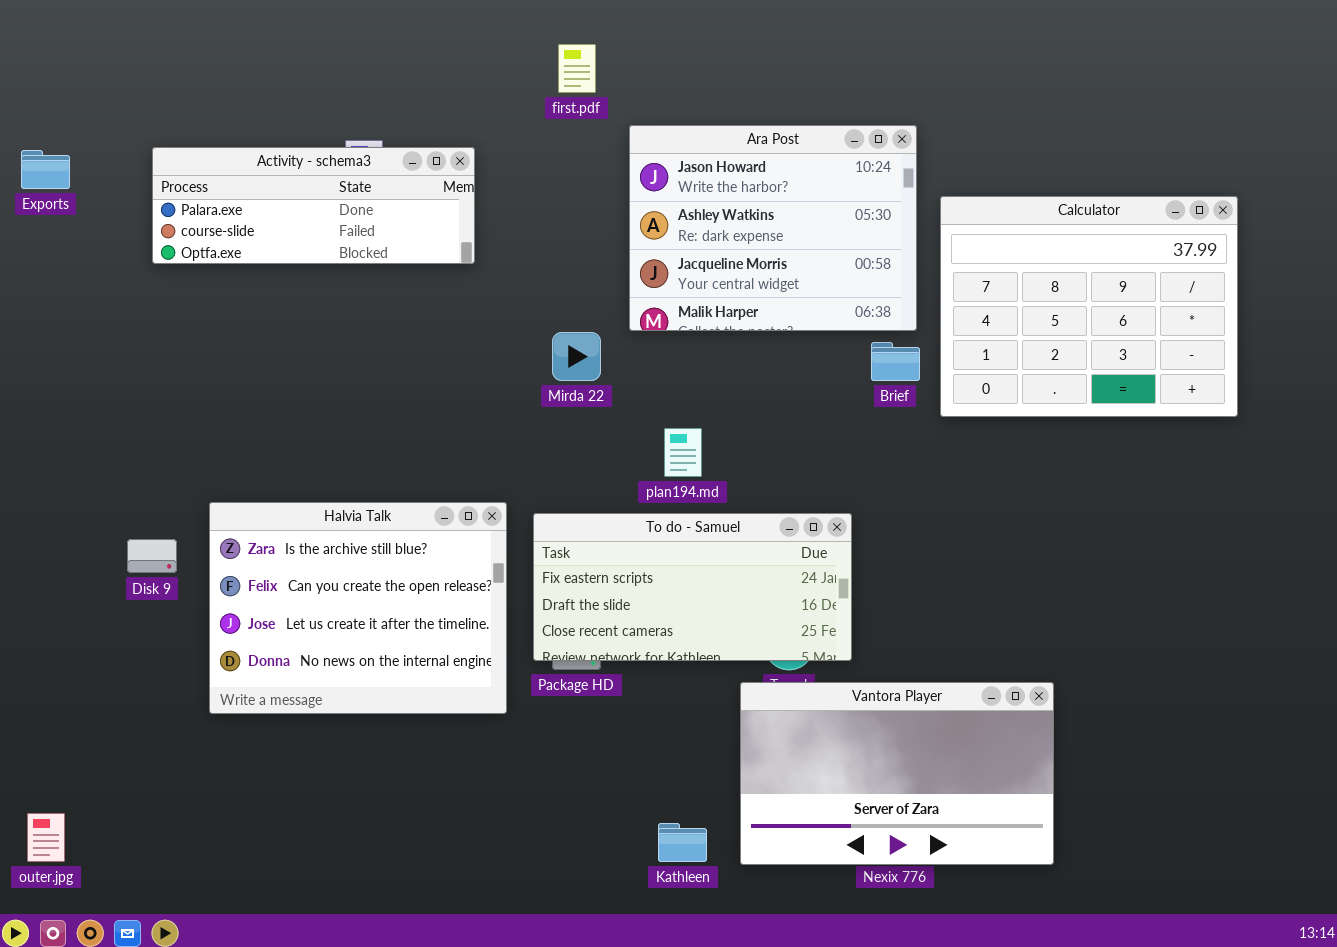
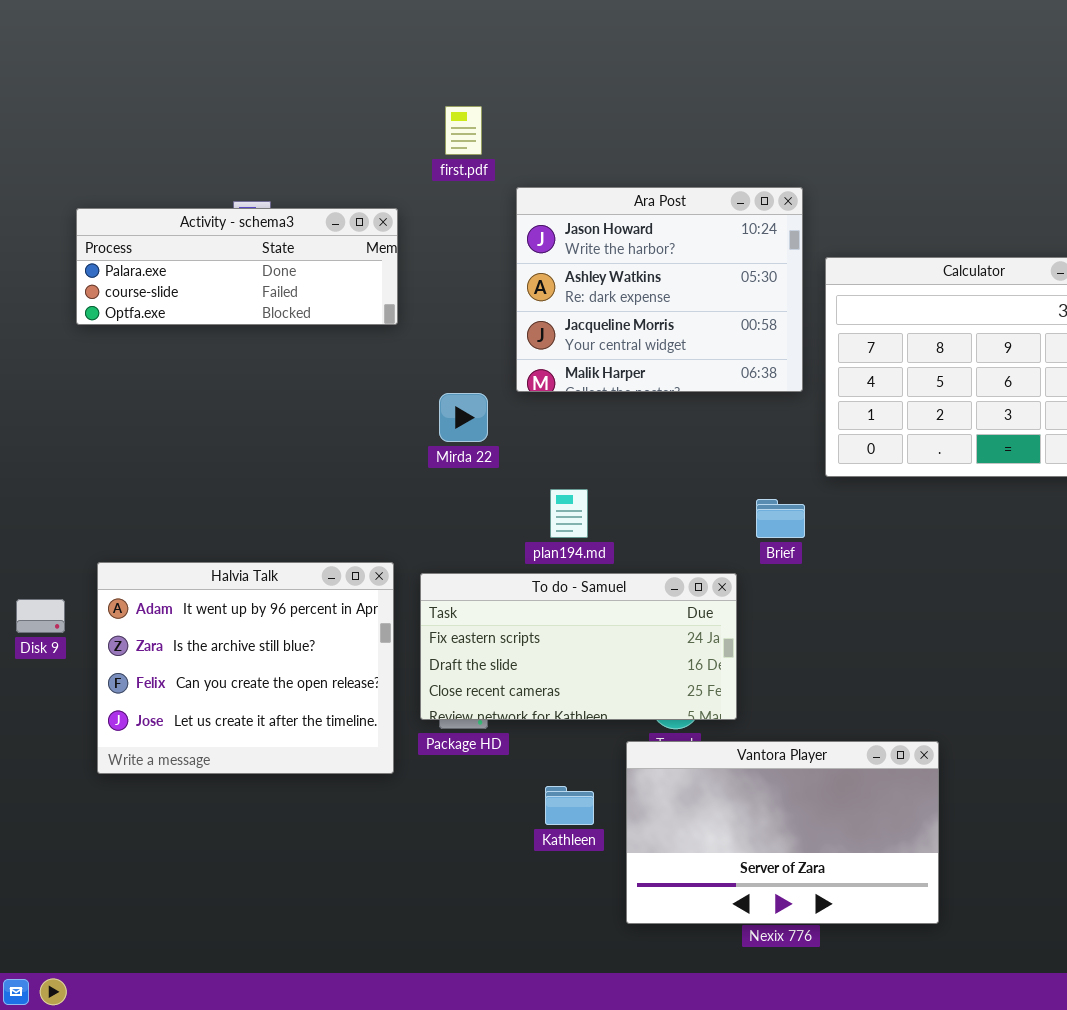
Activity - schema3: [152,147,475,264] -> [76,208,398,325], moved
Brief: [871,342,920,381] -> [756,499,805,538], moved
Halvia Talk: [209,502,507,714] -> [97,562,394,774], scrolled up 1 row
Kathleen: [658,823,707,862] -> [545,786,594,825], moved

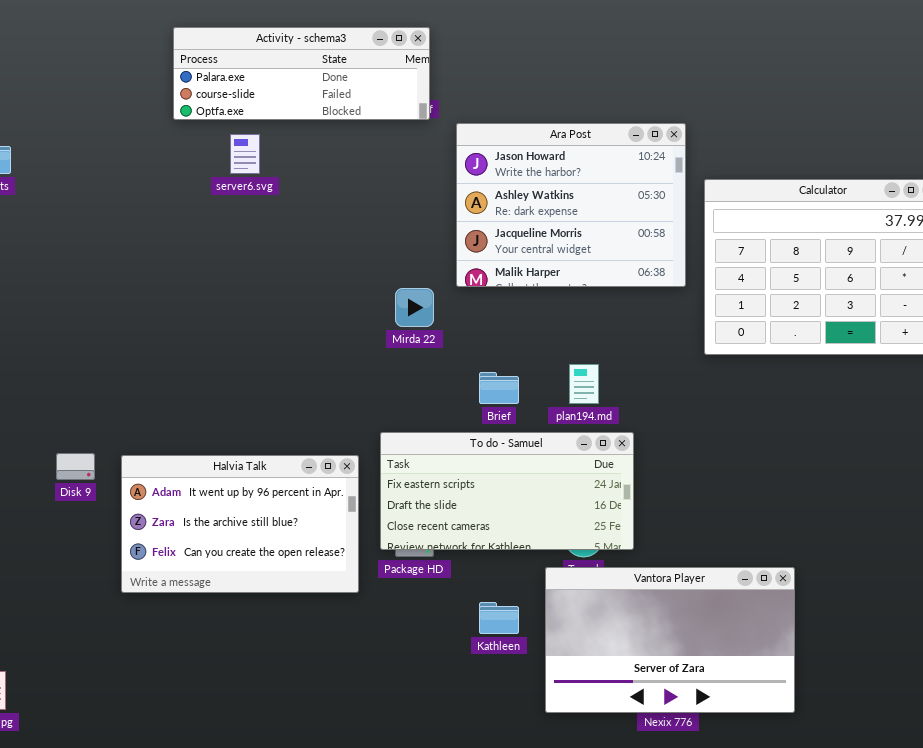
Activity - schema3: [76,208,398,325] -> [173,27,430,120], moved
plan194.md: [550,489,588,538] -> [569,364,599,404], moved
Brief: [756,499,805,538] -> [479,372,519,404], moved
Halvia Talk: [97,562,394,774] -> [121,455,359,593], resized

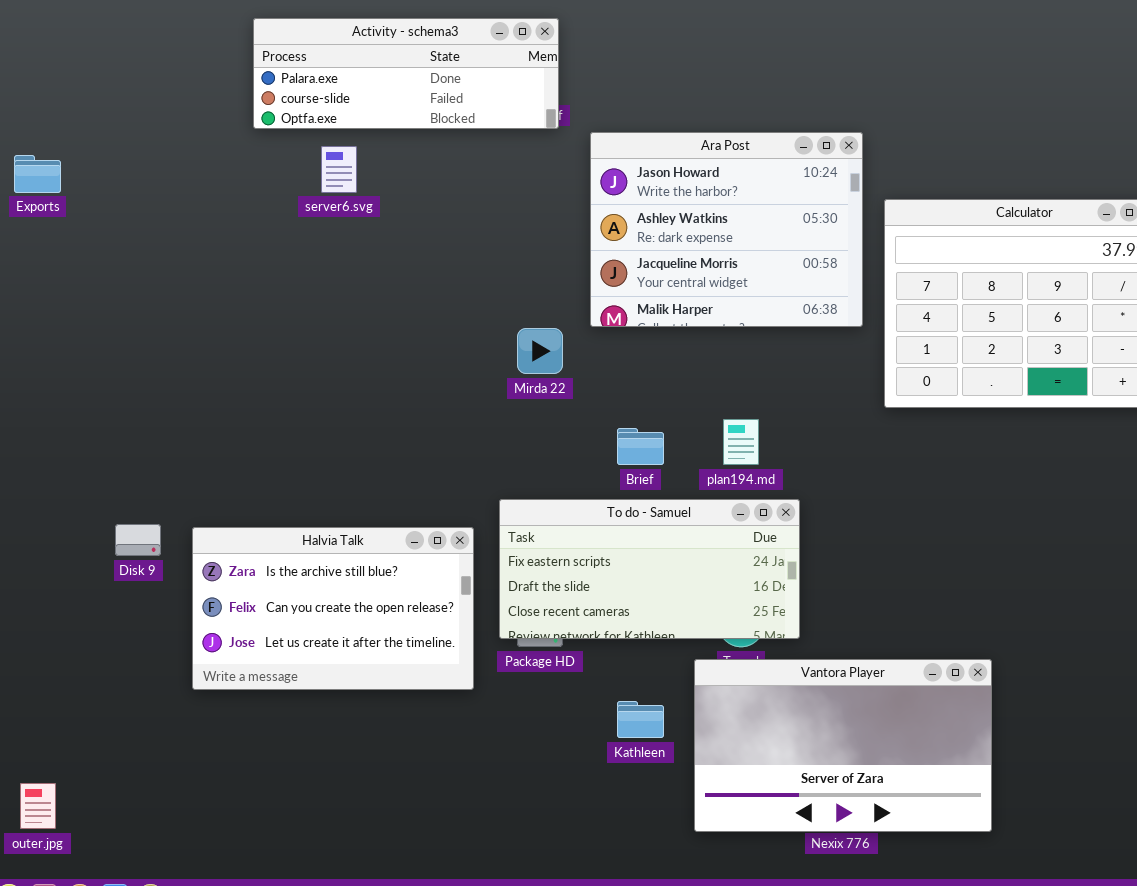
Halvia Talk: [121,455,359,593] -> [192,527,474,690], scrolled down 1 row

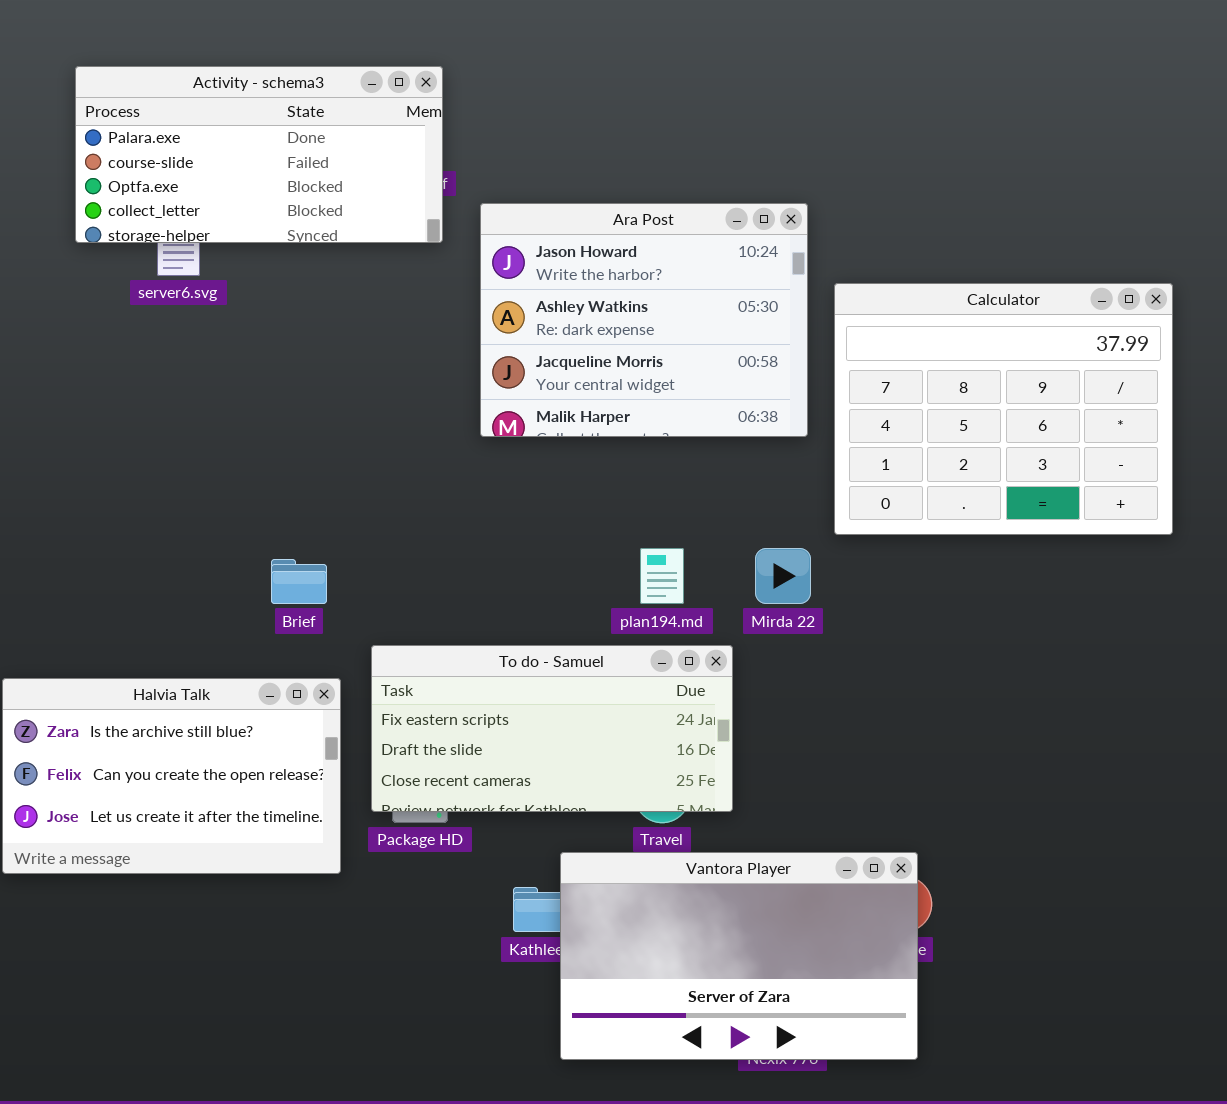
Activity - schema3: [253,18,559,129] -> [75,66,443,243], resized
Mirda 22: [517,328,563,374] -> [755,548,811,604], moved
Brief: [617,428,664,465] -> [271,559,327,604], moved
Vantora Player: [694,659,992,832] -> [560,852,918,1060], moved

